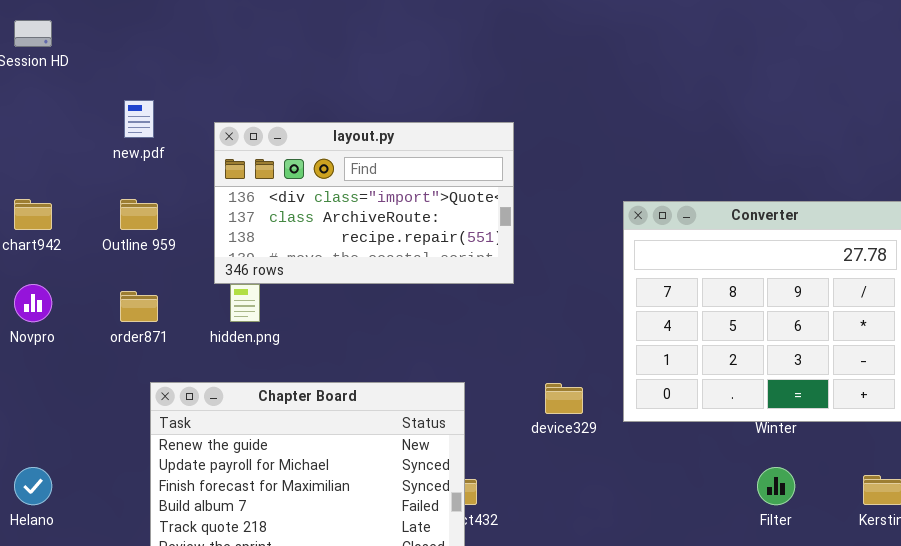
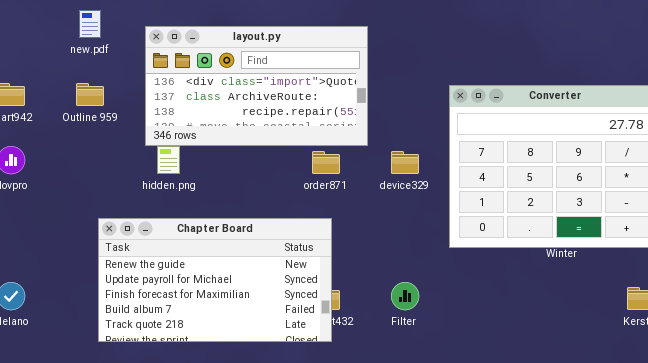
order871: [120,291,158,322] -> [312,151,340,174], moved
device329: [545,383,583,414] -> [391,151,419,174], moved
Filter: [757,467,795,505] -> [391,282,419,310], moved

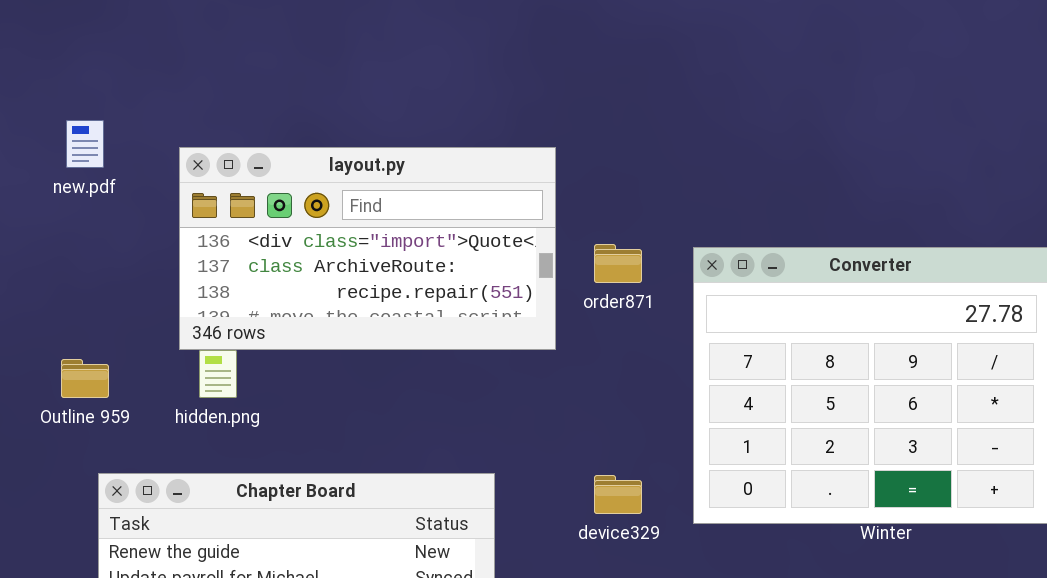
Outline 959: [76,83,104,106] -> [61,359,109,398], moved
order871: [312,151,340,174] -> [594,244,642,283], moved
device329: [391,151,419,174] -> [594,475,642,514], moved

